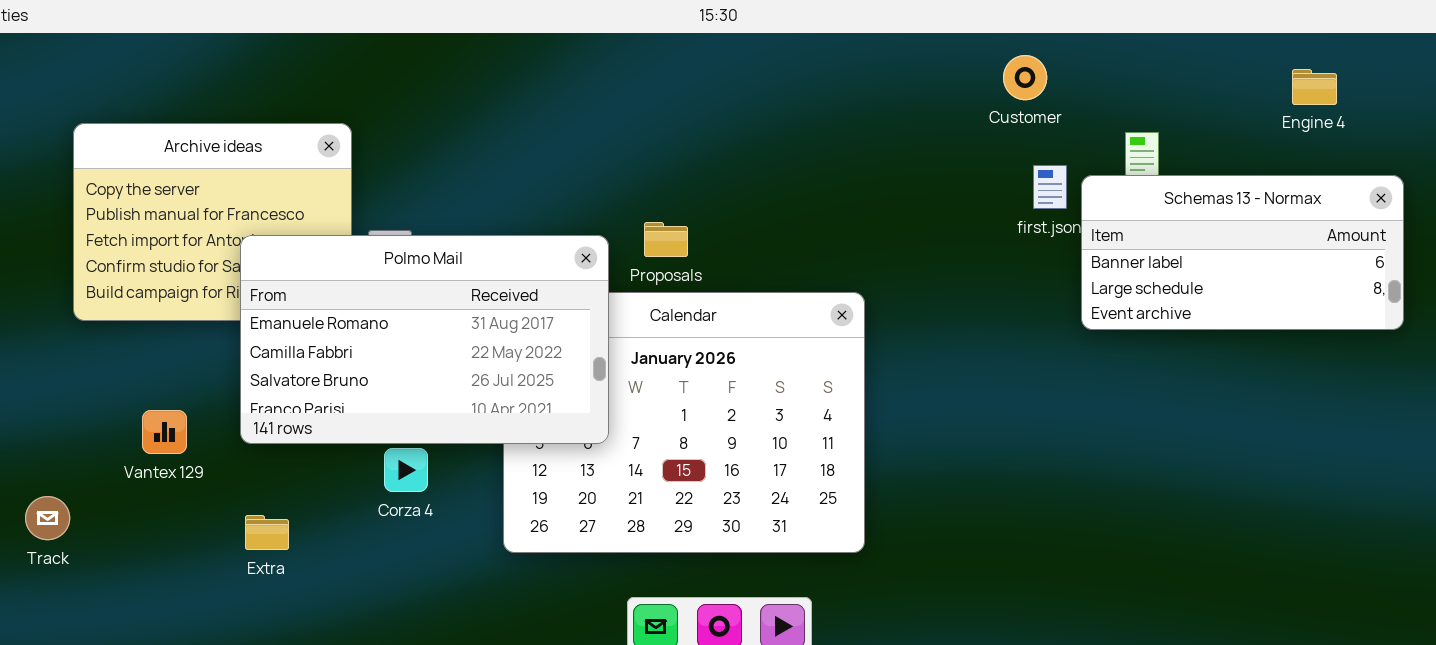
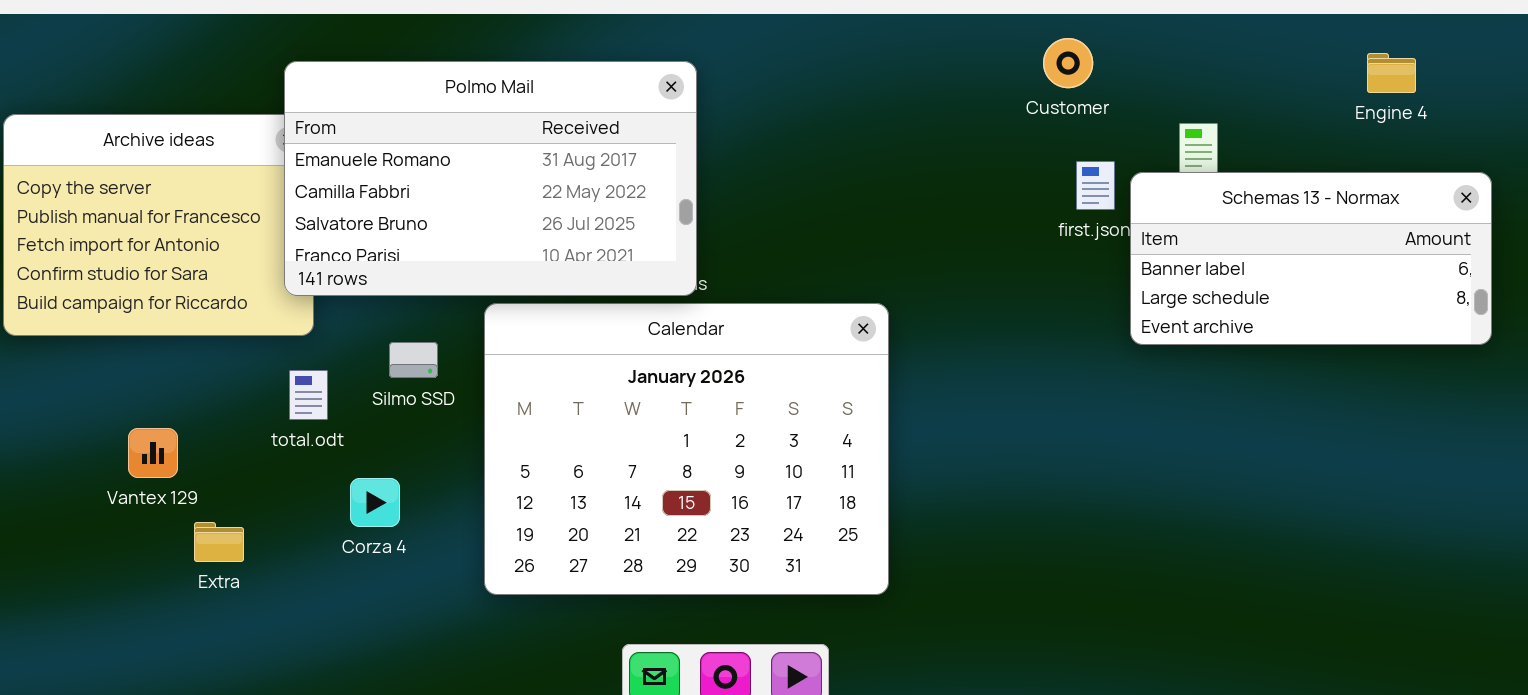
Polmo Mail: [240,235,609,444] -> [284,61,697,296], moved
Vantex 129: [142,410,187,454] -> [128,428,178,478], moved
Extra: [245,515,289,550] -> [194,522,244,562], moved

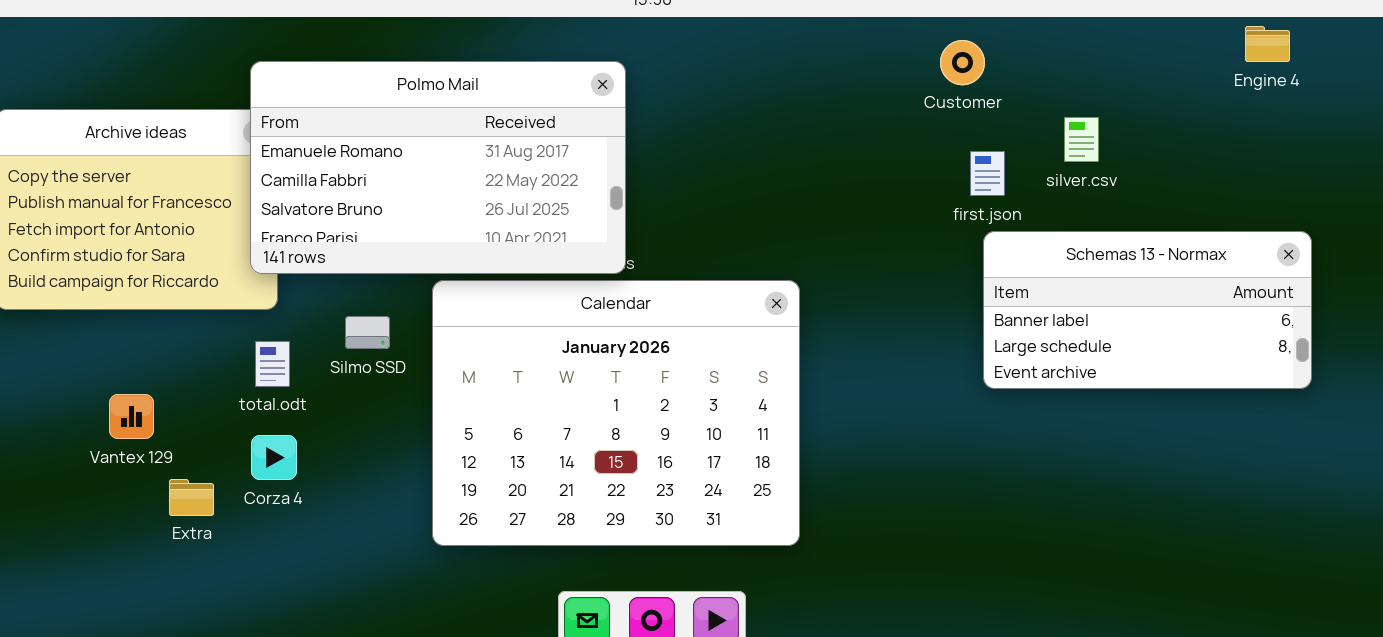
Engine 4: [1367,53,1416,93] -> [1245,26,1290,62], moved
Schemas 13 - Normax: [1130,172,1492,345] -> [983,231,1312,389], moved
Corza 4: [350,478,400,527] -> [251,435,297,480], moved

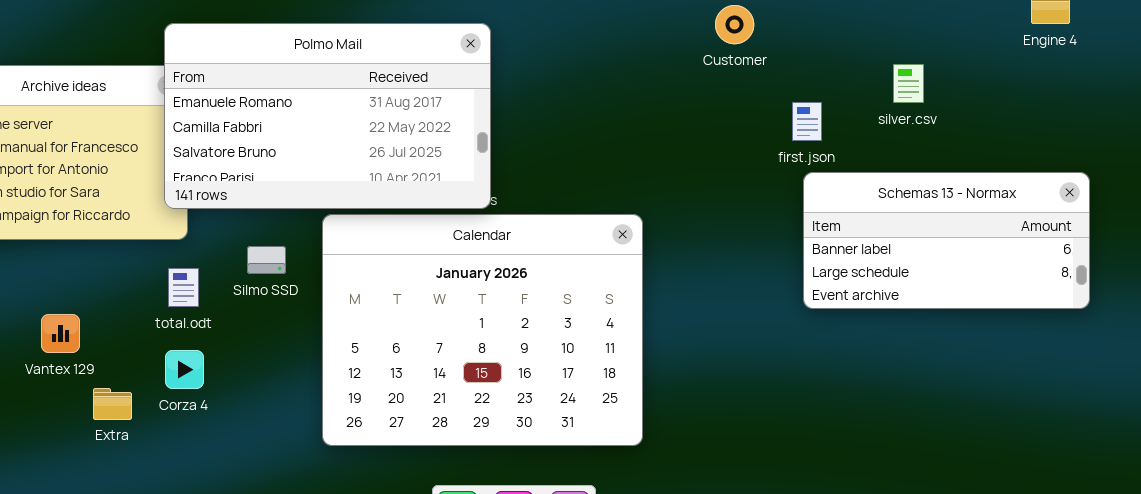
Customer: [940,40,985,85] -> [715,5,754,44], moved
silver.csv: [1064,117,1099,162] -> [893,64,924,103], moved

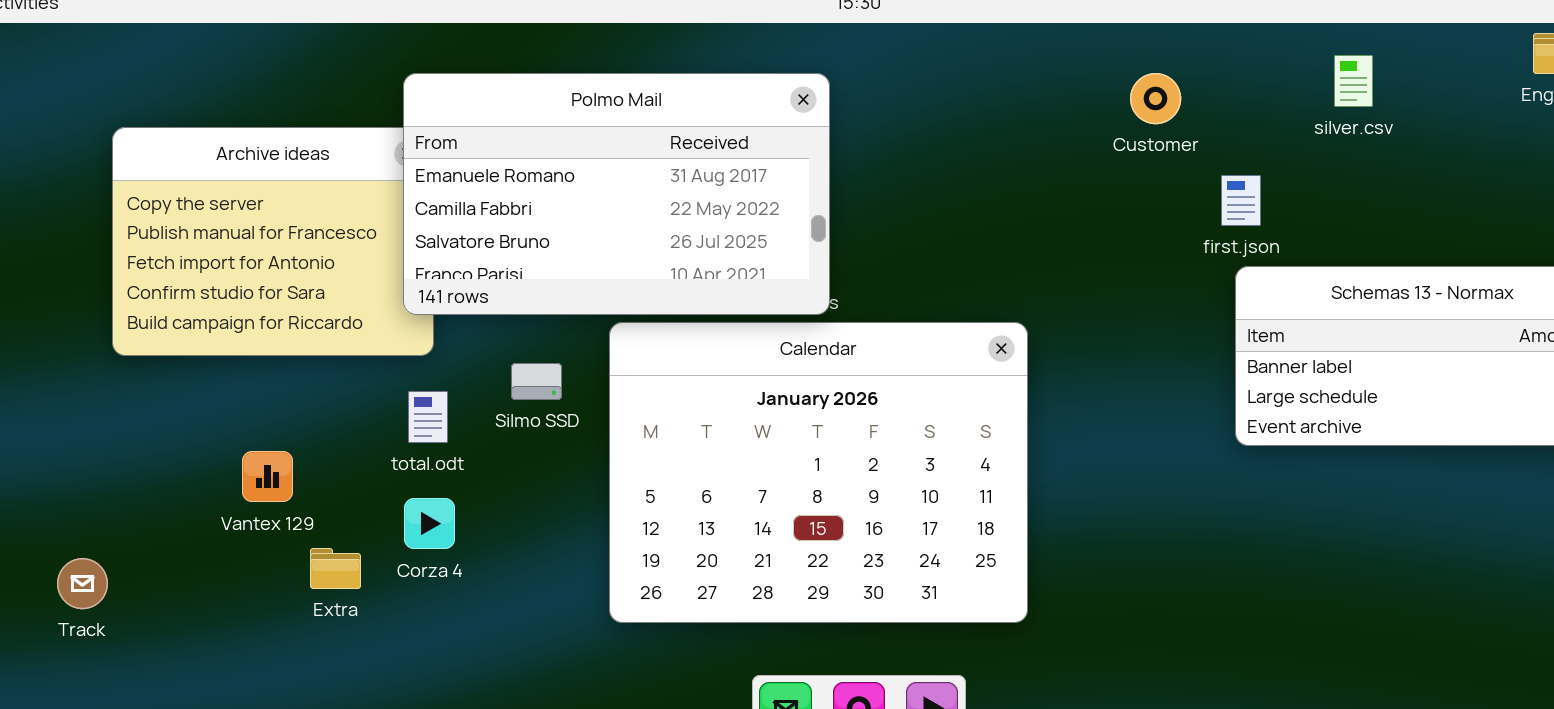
Customer: [715,5,754,44] -> [1130,73,1181,124], moved
silver.csv: [893,64,924,103] -> [1334,55,1373,107], moved

